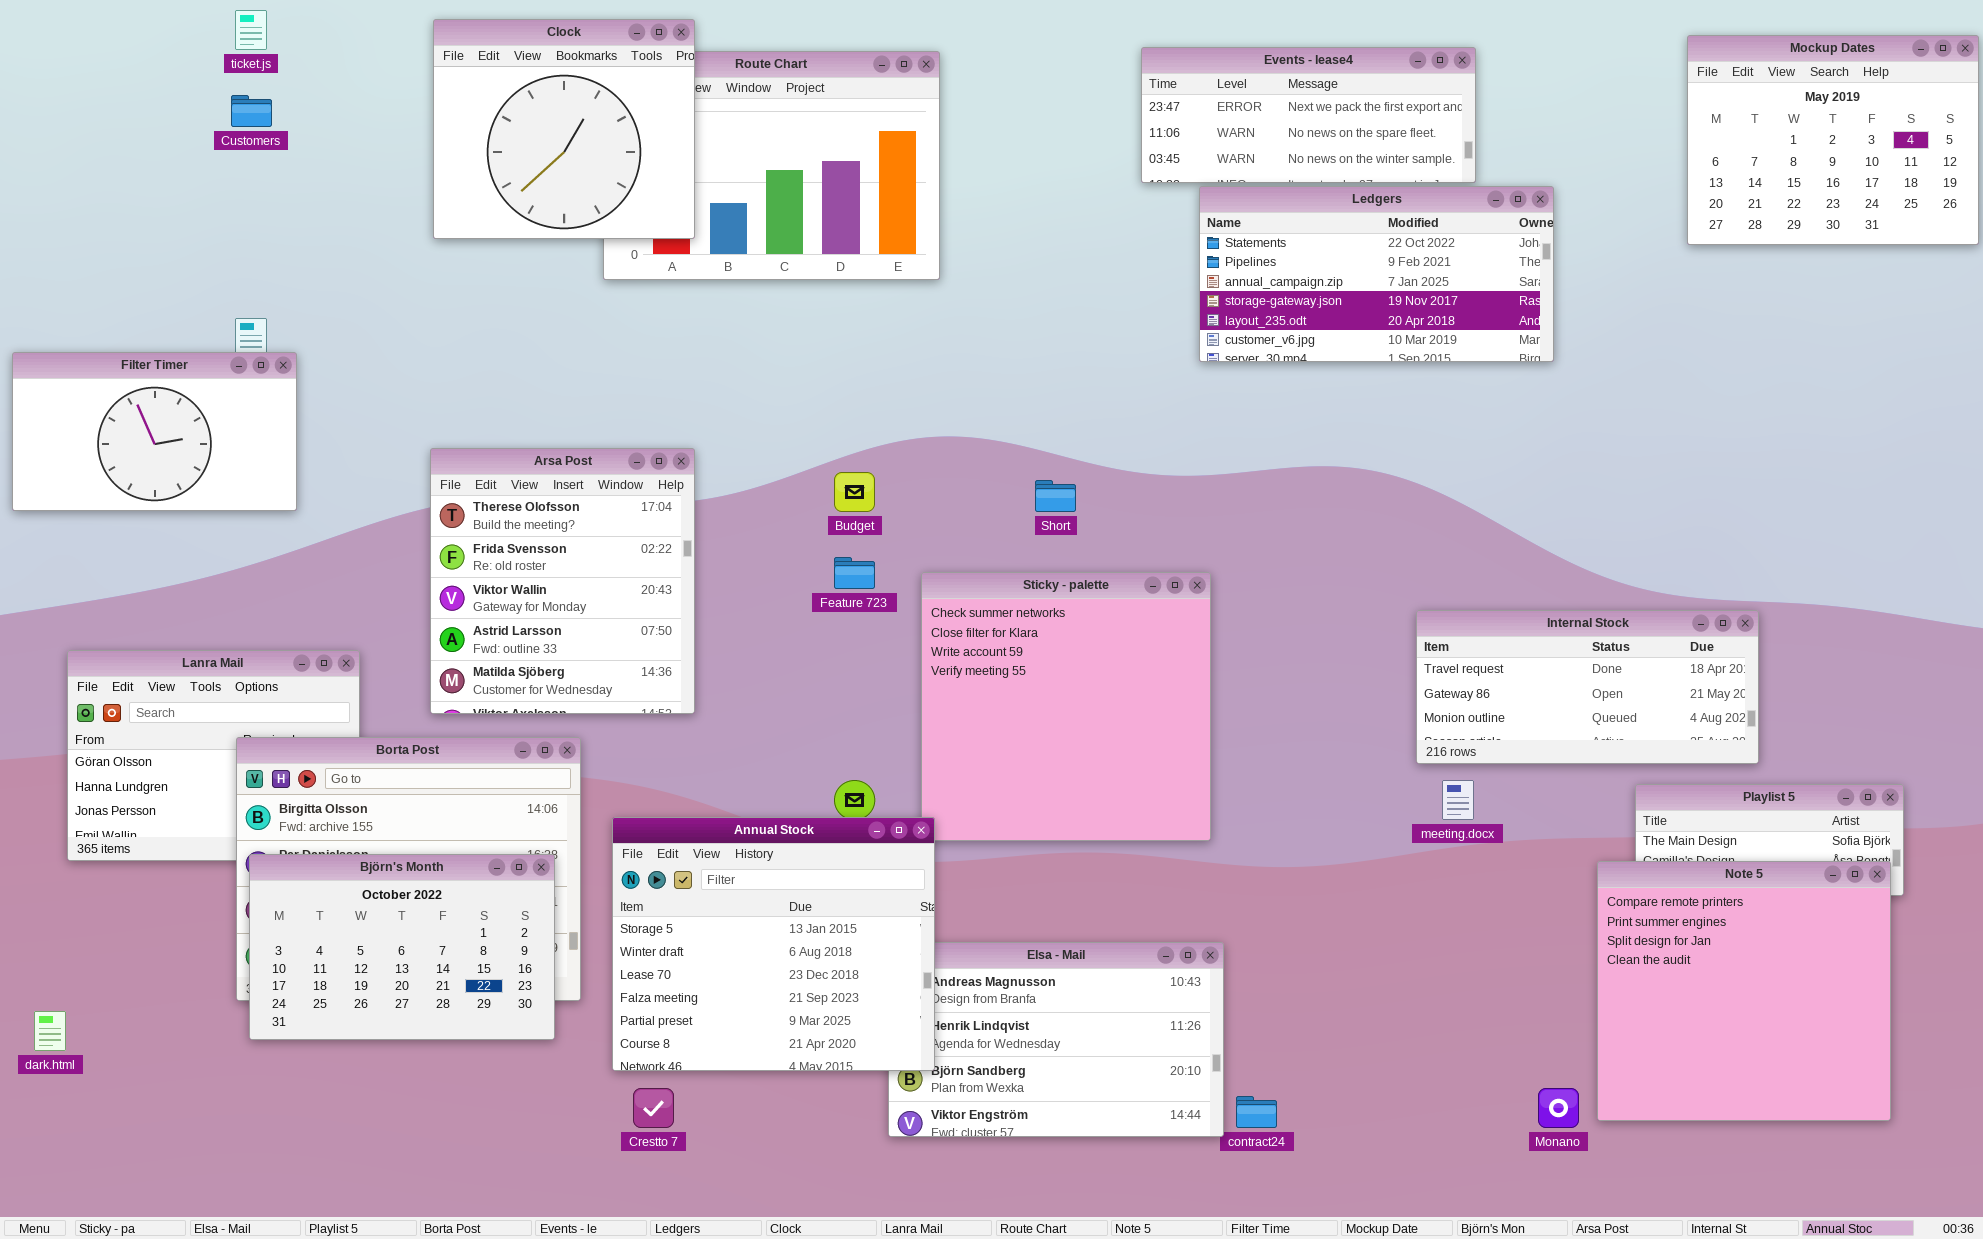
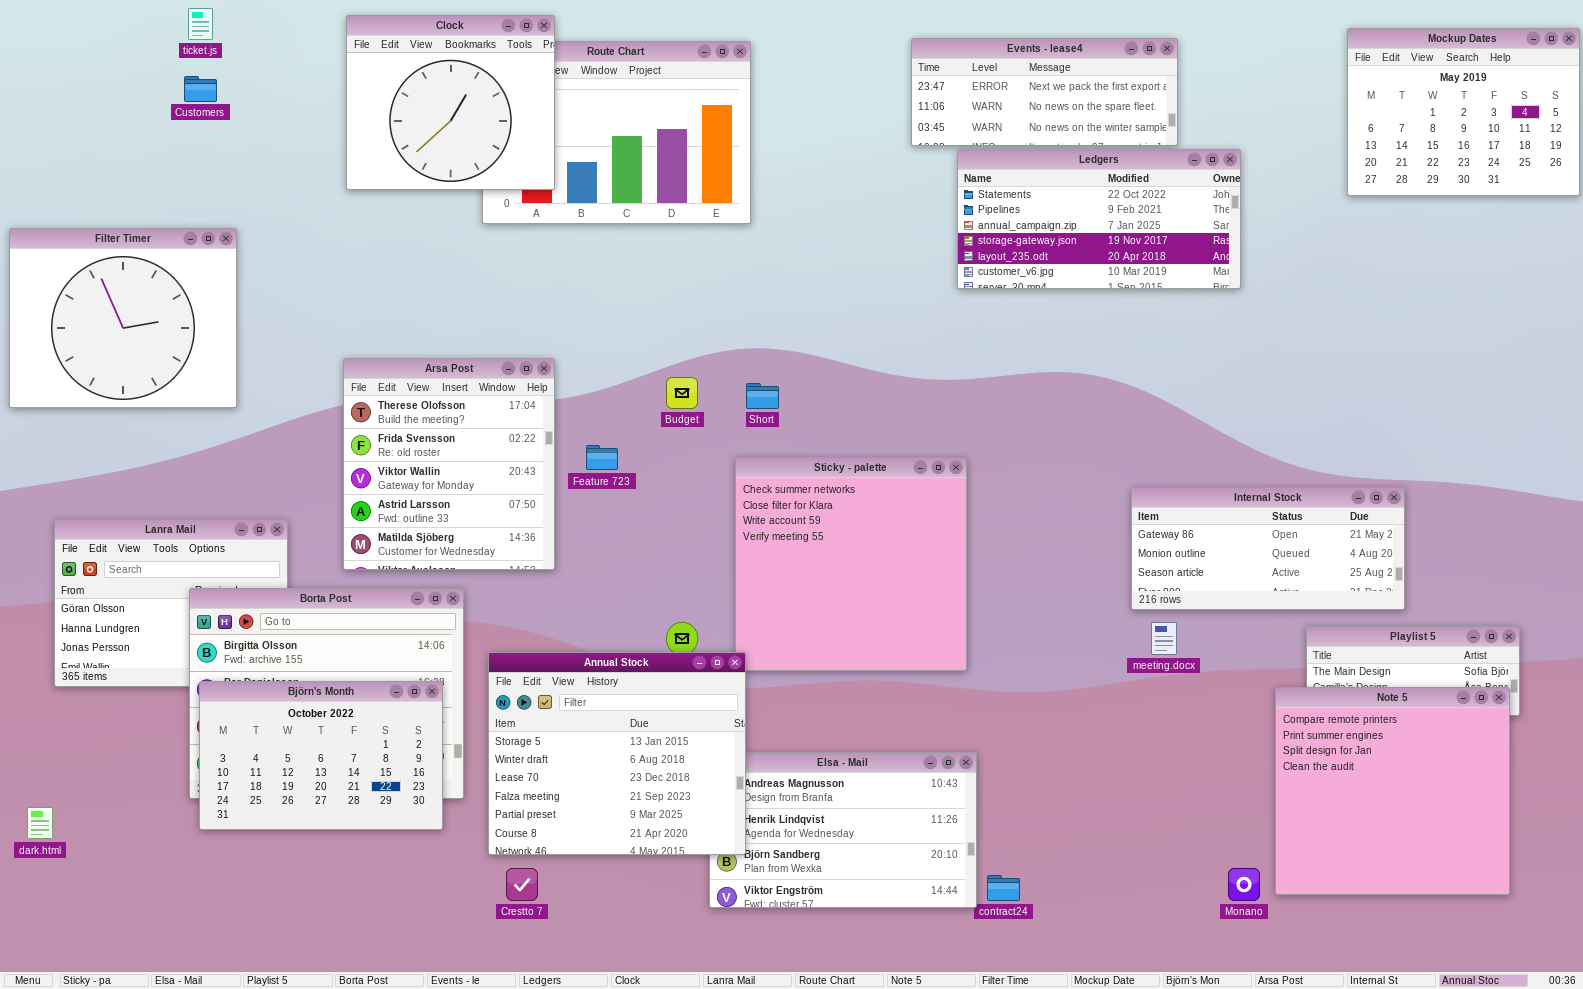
Filter Timer: [12,352,297,511] -> [9,228,237,408], resized
Short: [1035,480,1076,512] -> [746,383,779,409], moved
Feature 723: [834,557,875,589] -> [586,445,618,470], moved
Internal Stock: [1416,610,1759,764] -> [1131,487,1405,610], scrolled down 1 row

